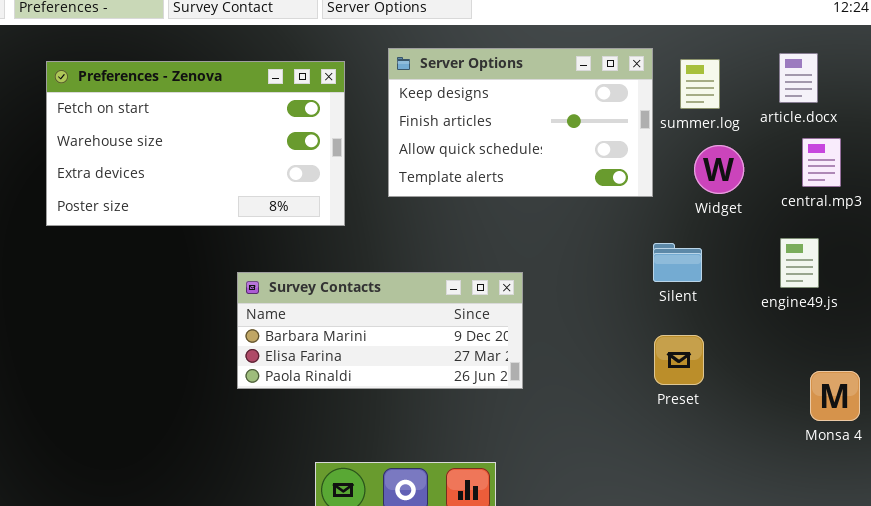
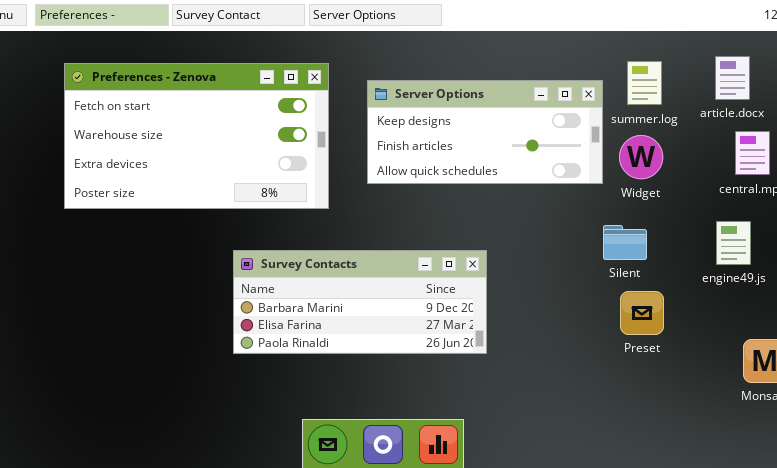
Server Options: [388,48,653,197] -> [367,80,603,184], resized
Widget: [694,145,744,194] -> [619,135,663,179], moved
Preset: [654,335,704,385] -> [620,291,664,335], moved

